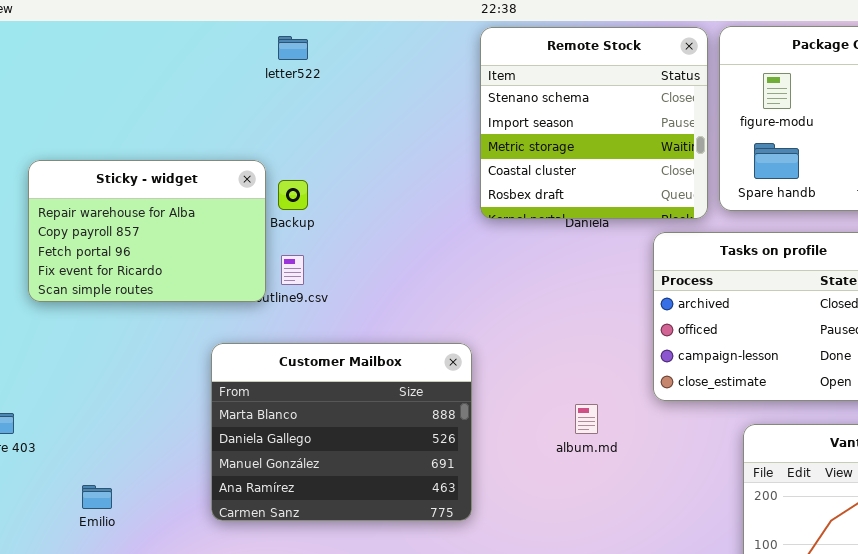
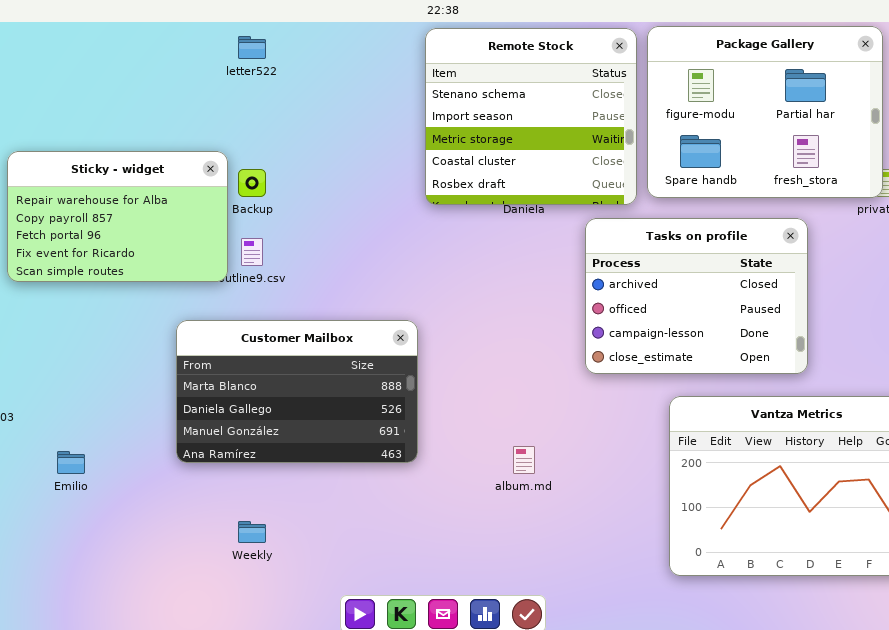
Customer Mailbox: [211,343,472,521] -> [176,320,418,463], resized
album.md: [575,404,598,434] -> [513,446,535,474], moved

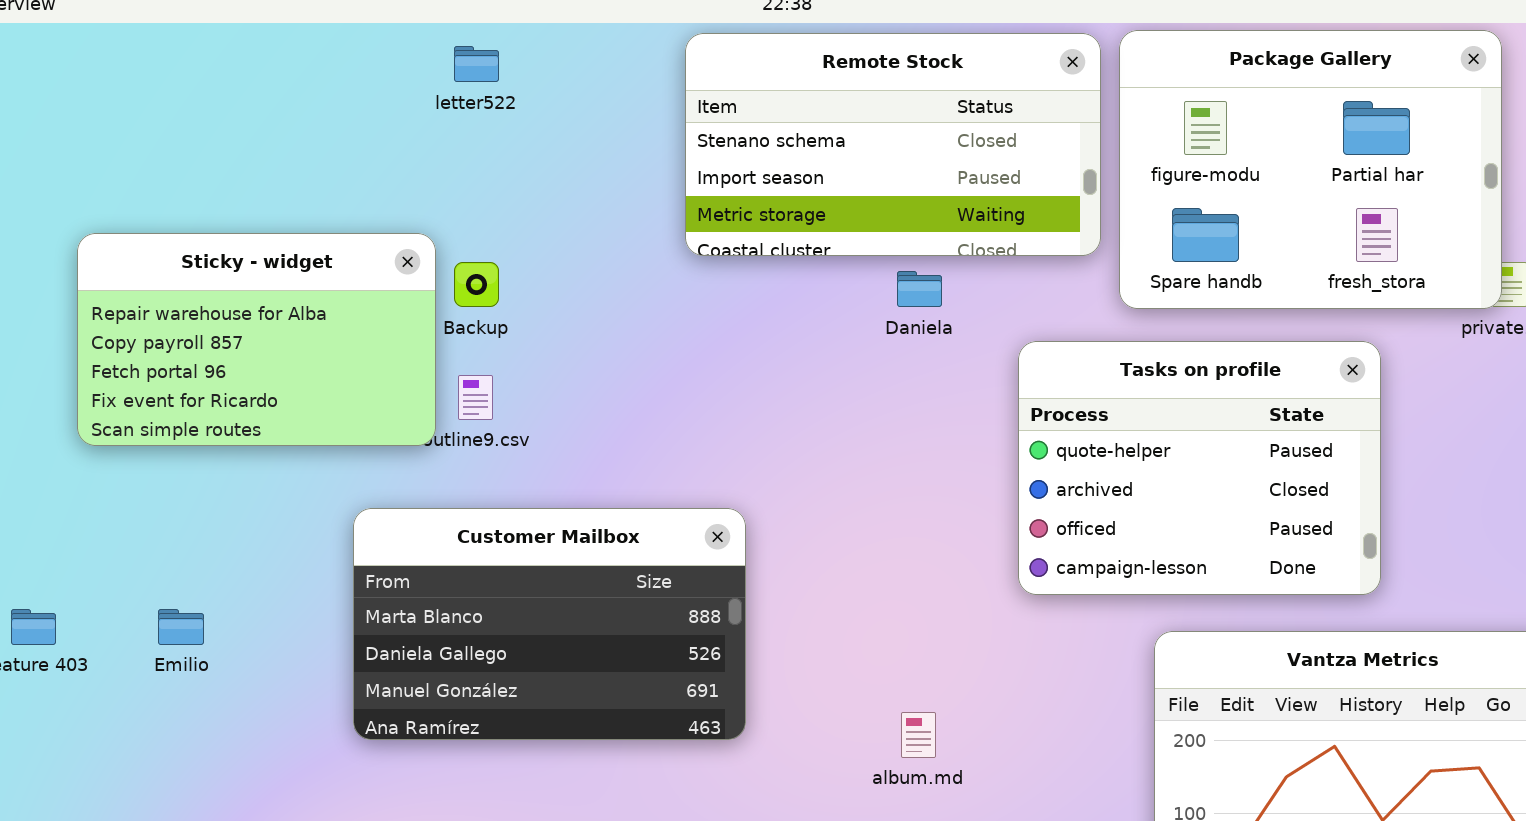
Remote Stock: [425,28,637,205] -> [685,33,1101,256], resized
Tasks on profile: [585,218,808,374] -> [1018,341,1381,595], scrolled up 1 row
Emilio: [57,451,85,474] -> [158,609,204,645], moved

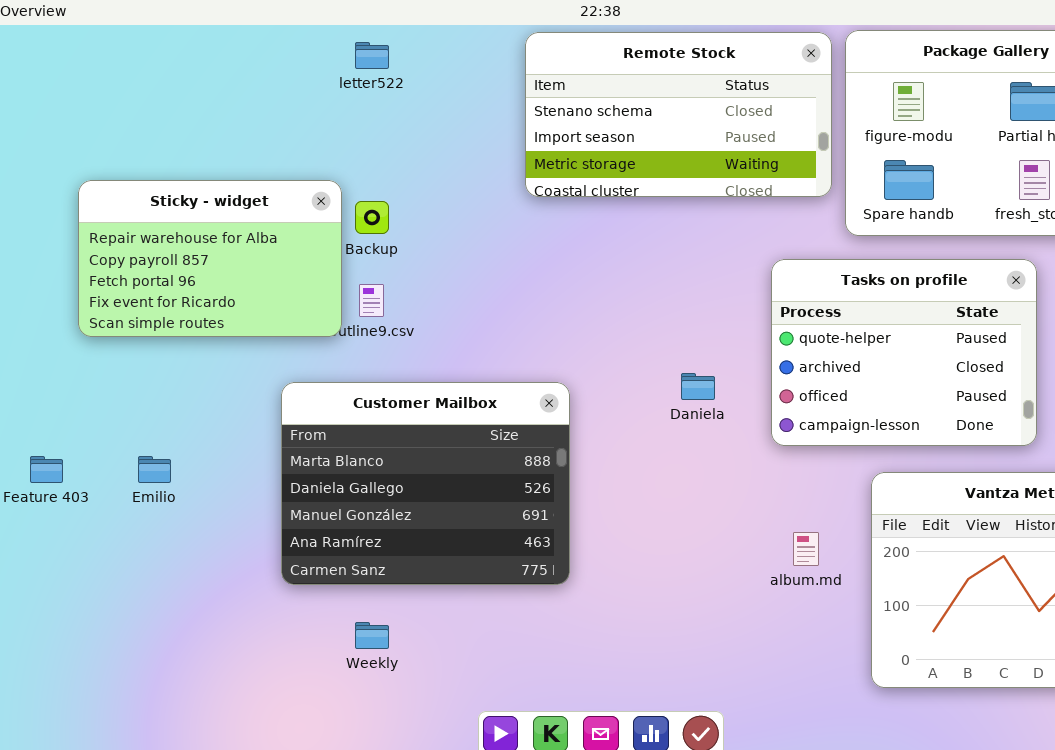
Daniela: [897,271,942,307] -> [681,373,715,400], moved
Customer Mailbox: [353,508,746,740] -> [281,382,570,585], resized
album.md: [901,712,936,758] -> [793,532,819,566], moved

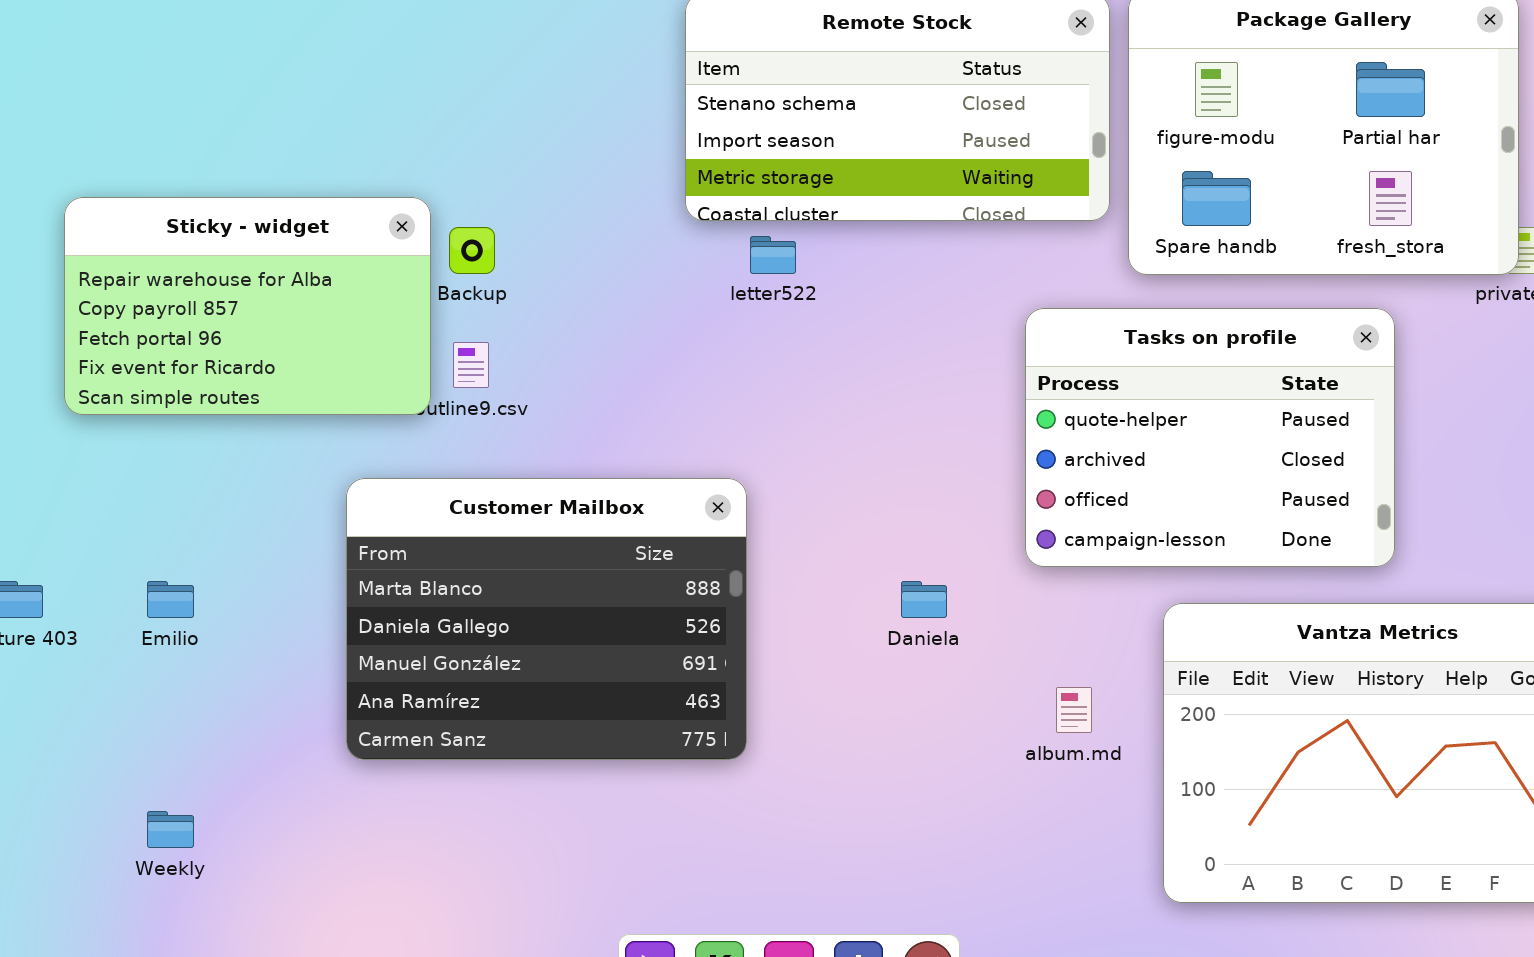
letter522: [355,42,389,69] -> [750,236,796,274], moved
Daniela: [681,373,715,400] -> [901,581,947,618], moved
Weekly: [355,622,389,649] -> [147,811,194,848], moved

